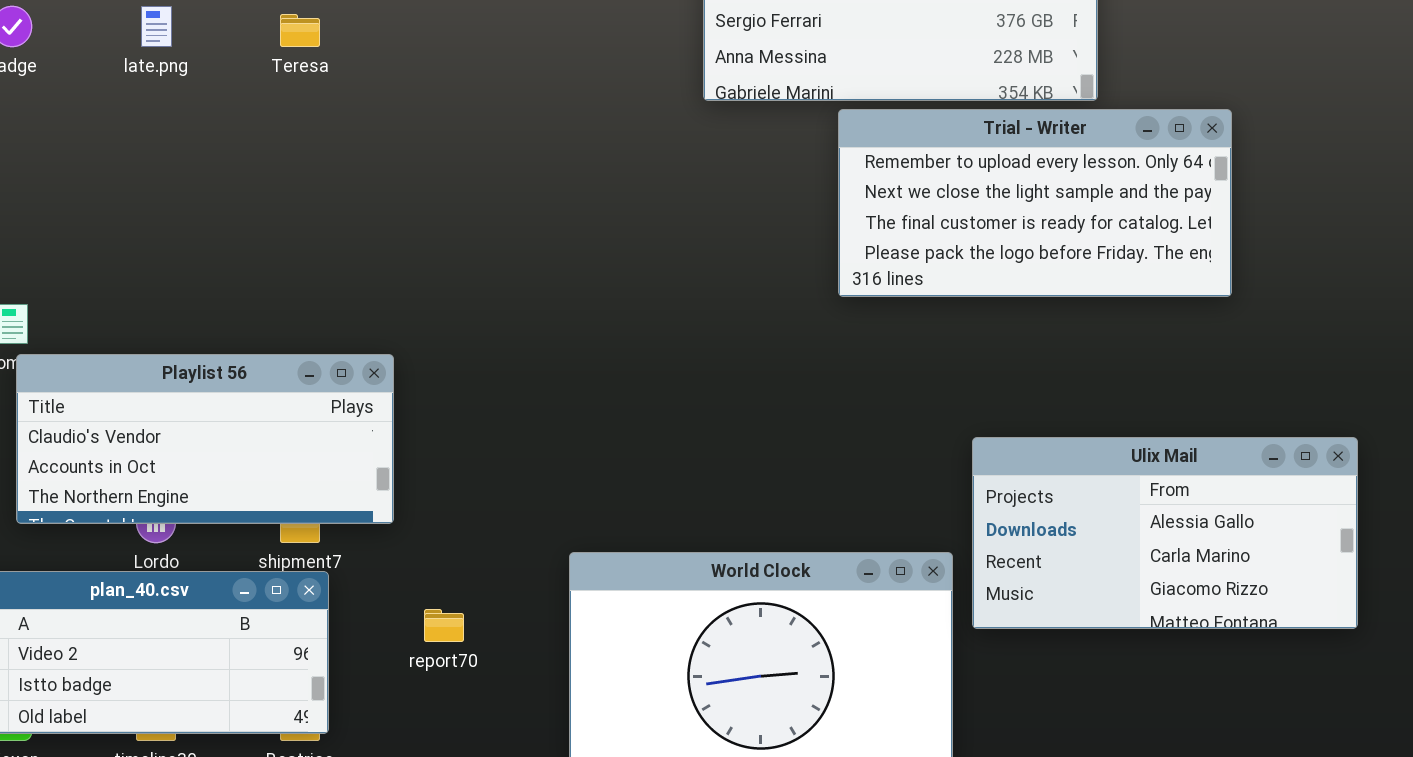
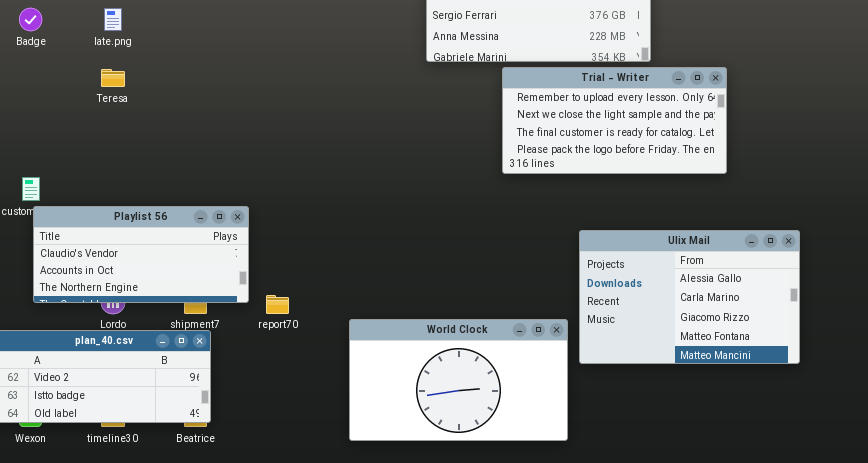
Teresa: [280,14,320,47] -> [101,69,125,87], moved
Ulix Mail: [972,437,1358,629] -> [579,230,800,364], resized
report70: [424,609,464,642] -> [266,295,289,314], moved

